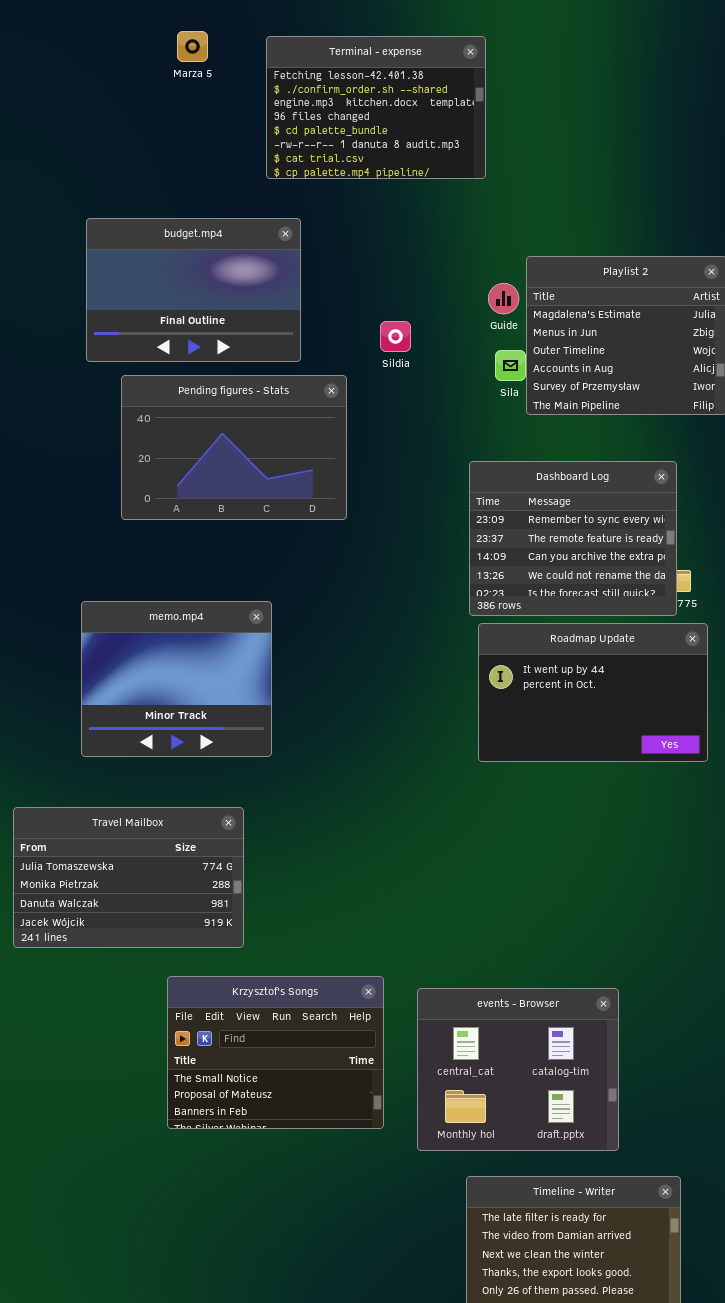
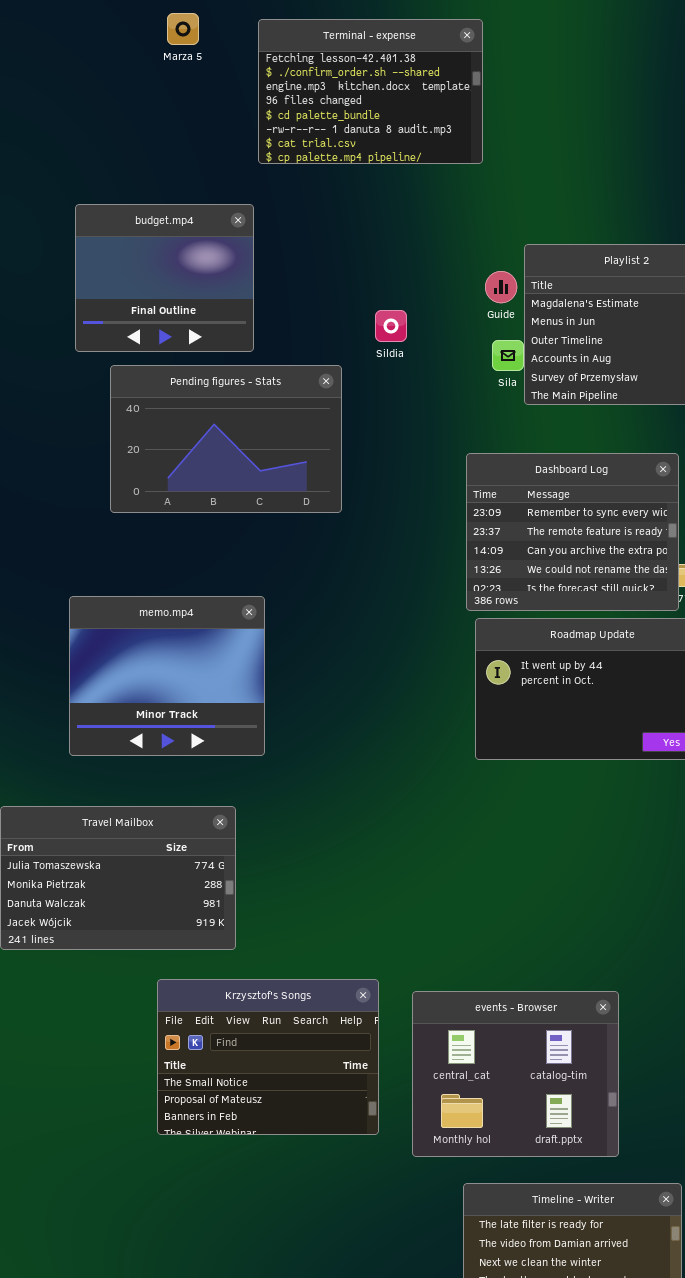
budget.mp4: [86,218,301,362] -> [75,204,254,352], resized

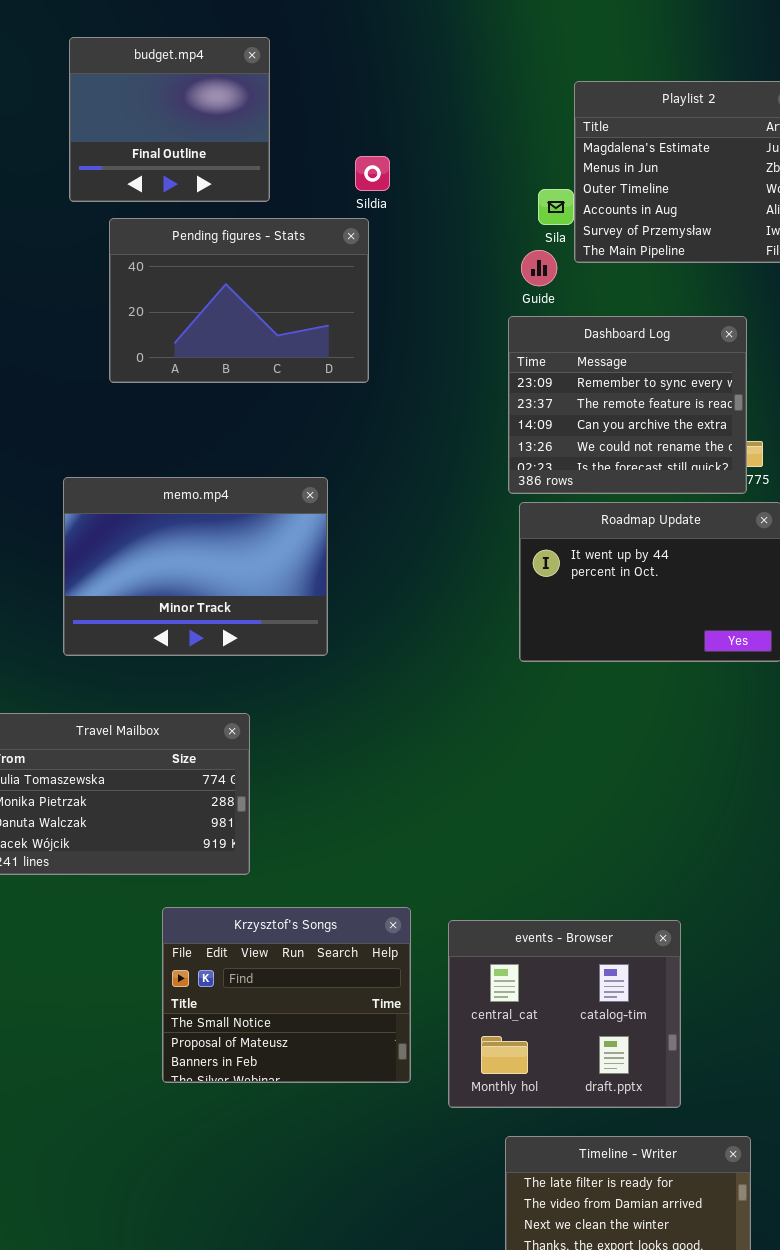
Guide: [485,271,517,303] -> [521,250,557,286], moved
Sildia: [375,310,407,342] -> [355,156,390,191], moved
memo.mp4: [69,596,265,756] -> [63,477,328,656], resized

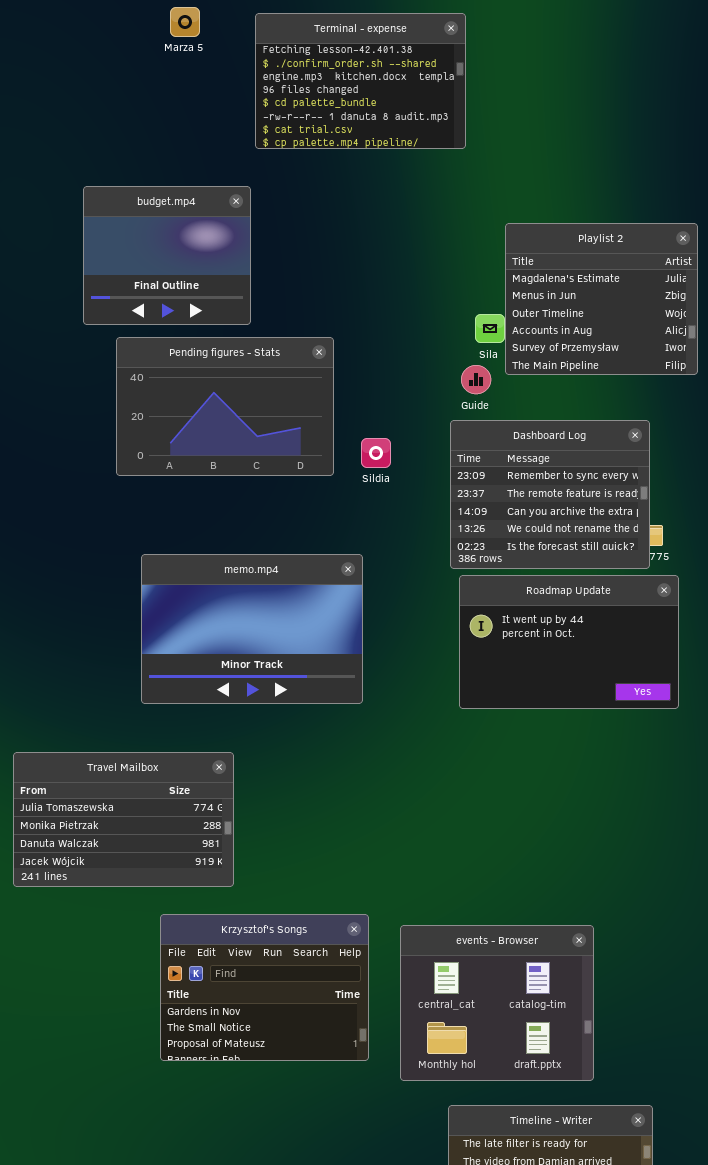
Sildia: [355,156,390,191] -> [361,438,391,468], moved
memo.mp4: [63,477,328,656] -> [141,554,363,704], moved
Krzysztof's Songs: [162,907,411,1083] -> [160,914,369,1061], scrolled up 1 row

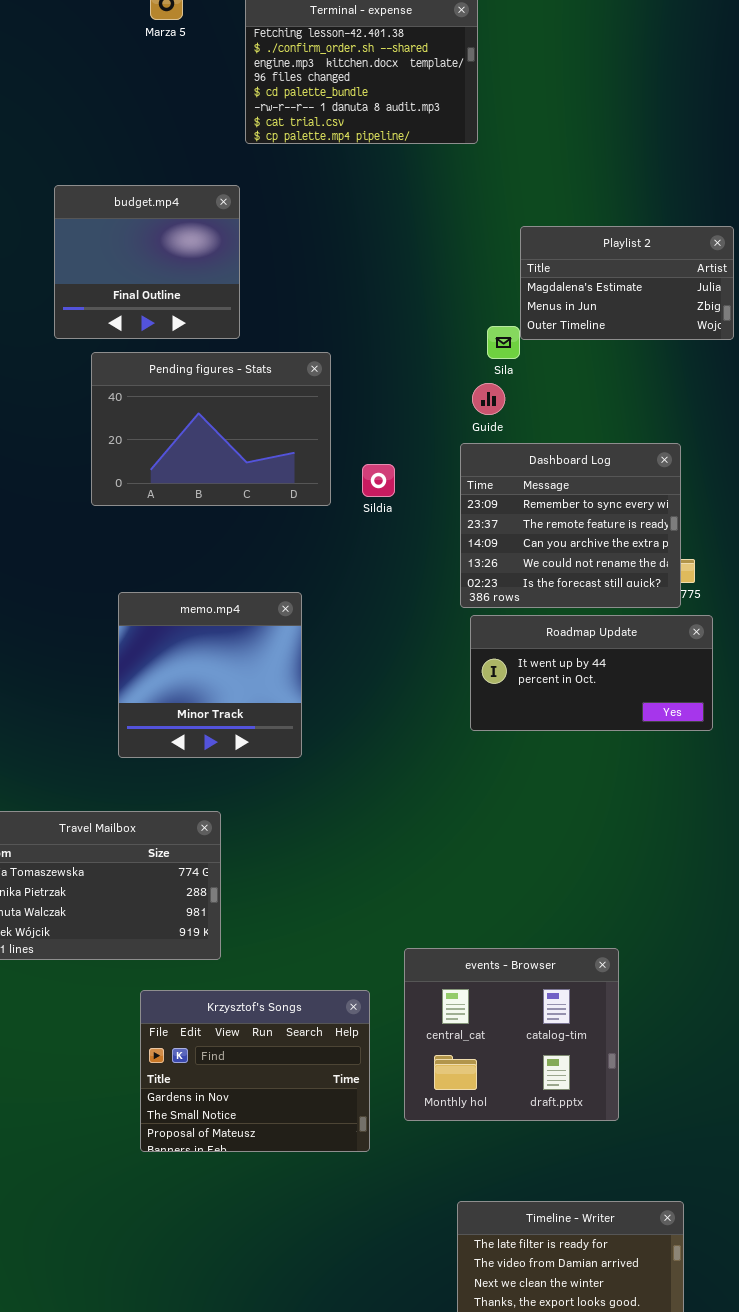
Playlist 2: [505,223,698,375] -> [520,226,734,340], resized
memo.mp4: [141,554,363,704] -> [118,592,302,758], resized
Roadmap Update: [459,575,679,709] -> [470,615,713,731], resized
events - Browser: [400,925,594,1081] -> [404,948,619,1121], moved

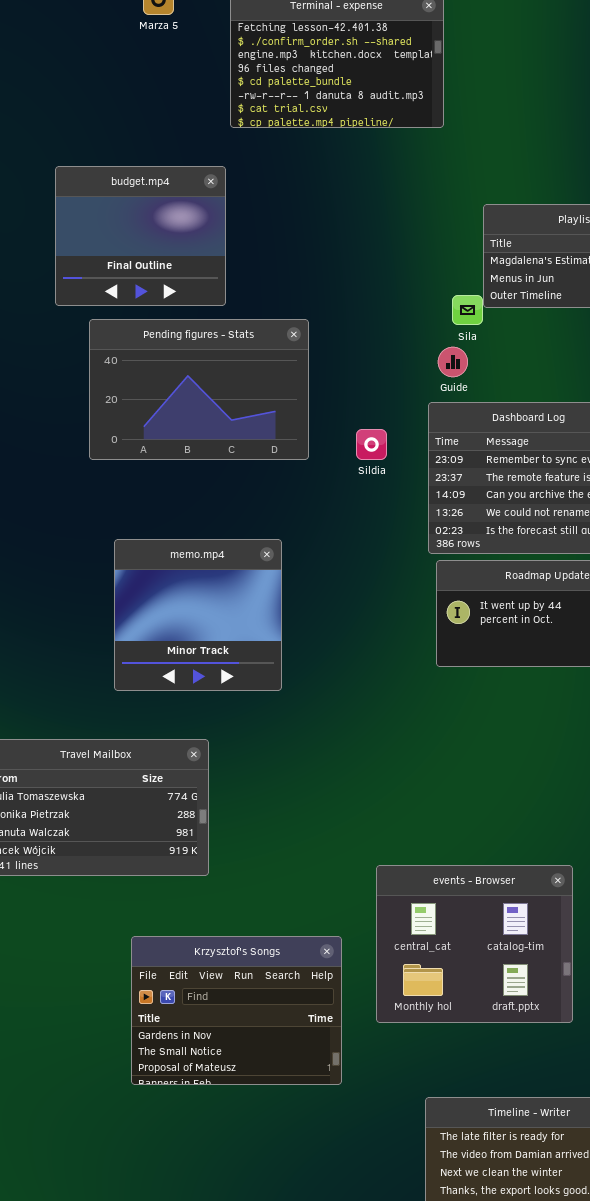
Sildia: [362,464,395,497] -> [356,429,387,460], moved
Krzysztof's Songs: [140,990,370,1152] -> [131,936,342,1085], moved

